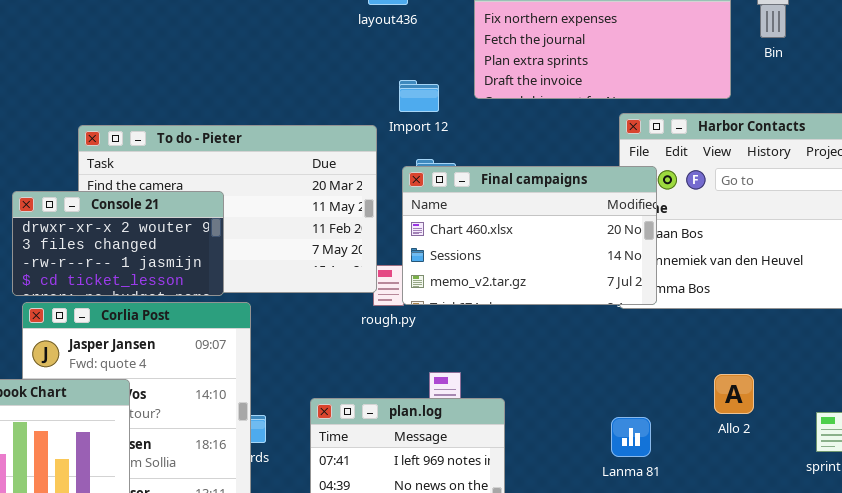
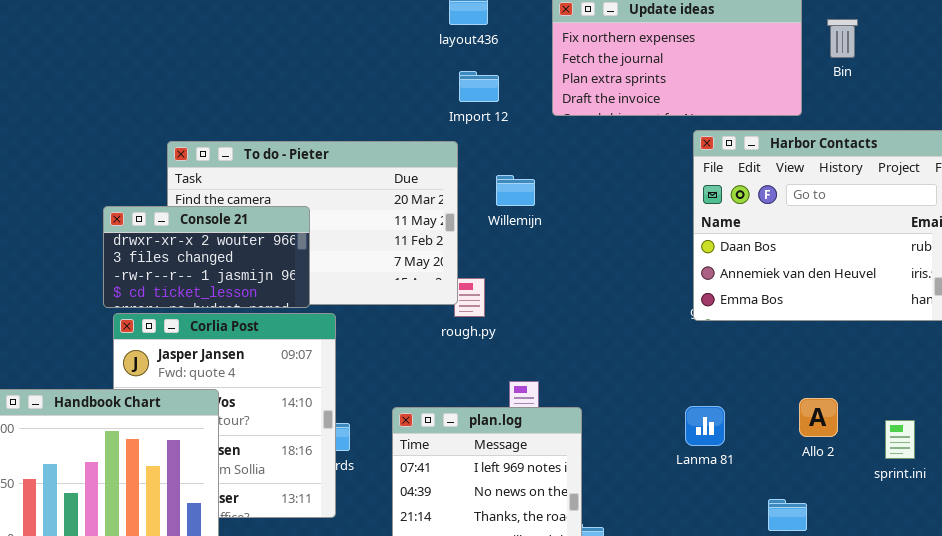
Import 12: [399,80,439,112] -> [459,71,499,102], moved
Final campaigns: [402,166,657,305] -> none, closed
Allo 2: [714,374,754,414] -> [799,398,838,437], moved
Lanma 81: [611,417,651,457] -> [685,406,725,446], moved

